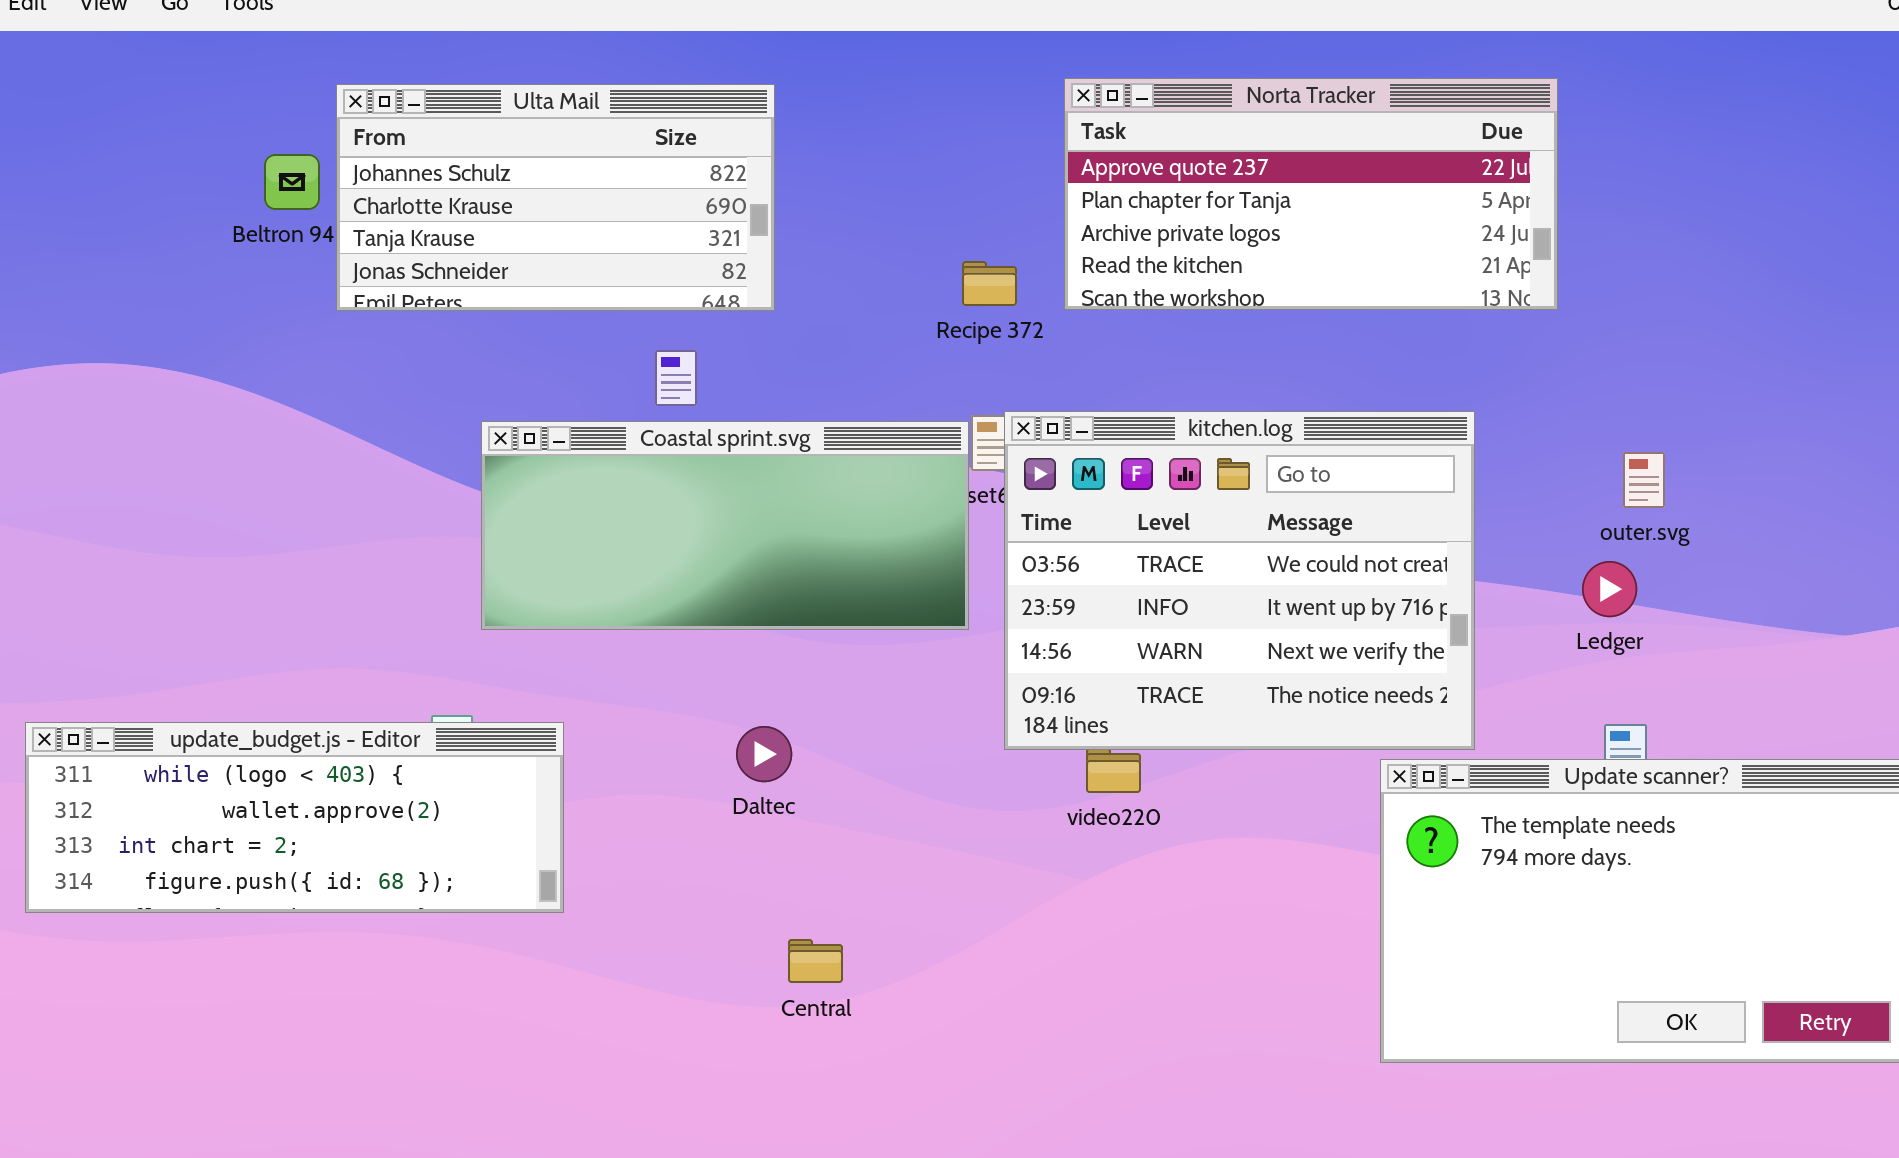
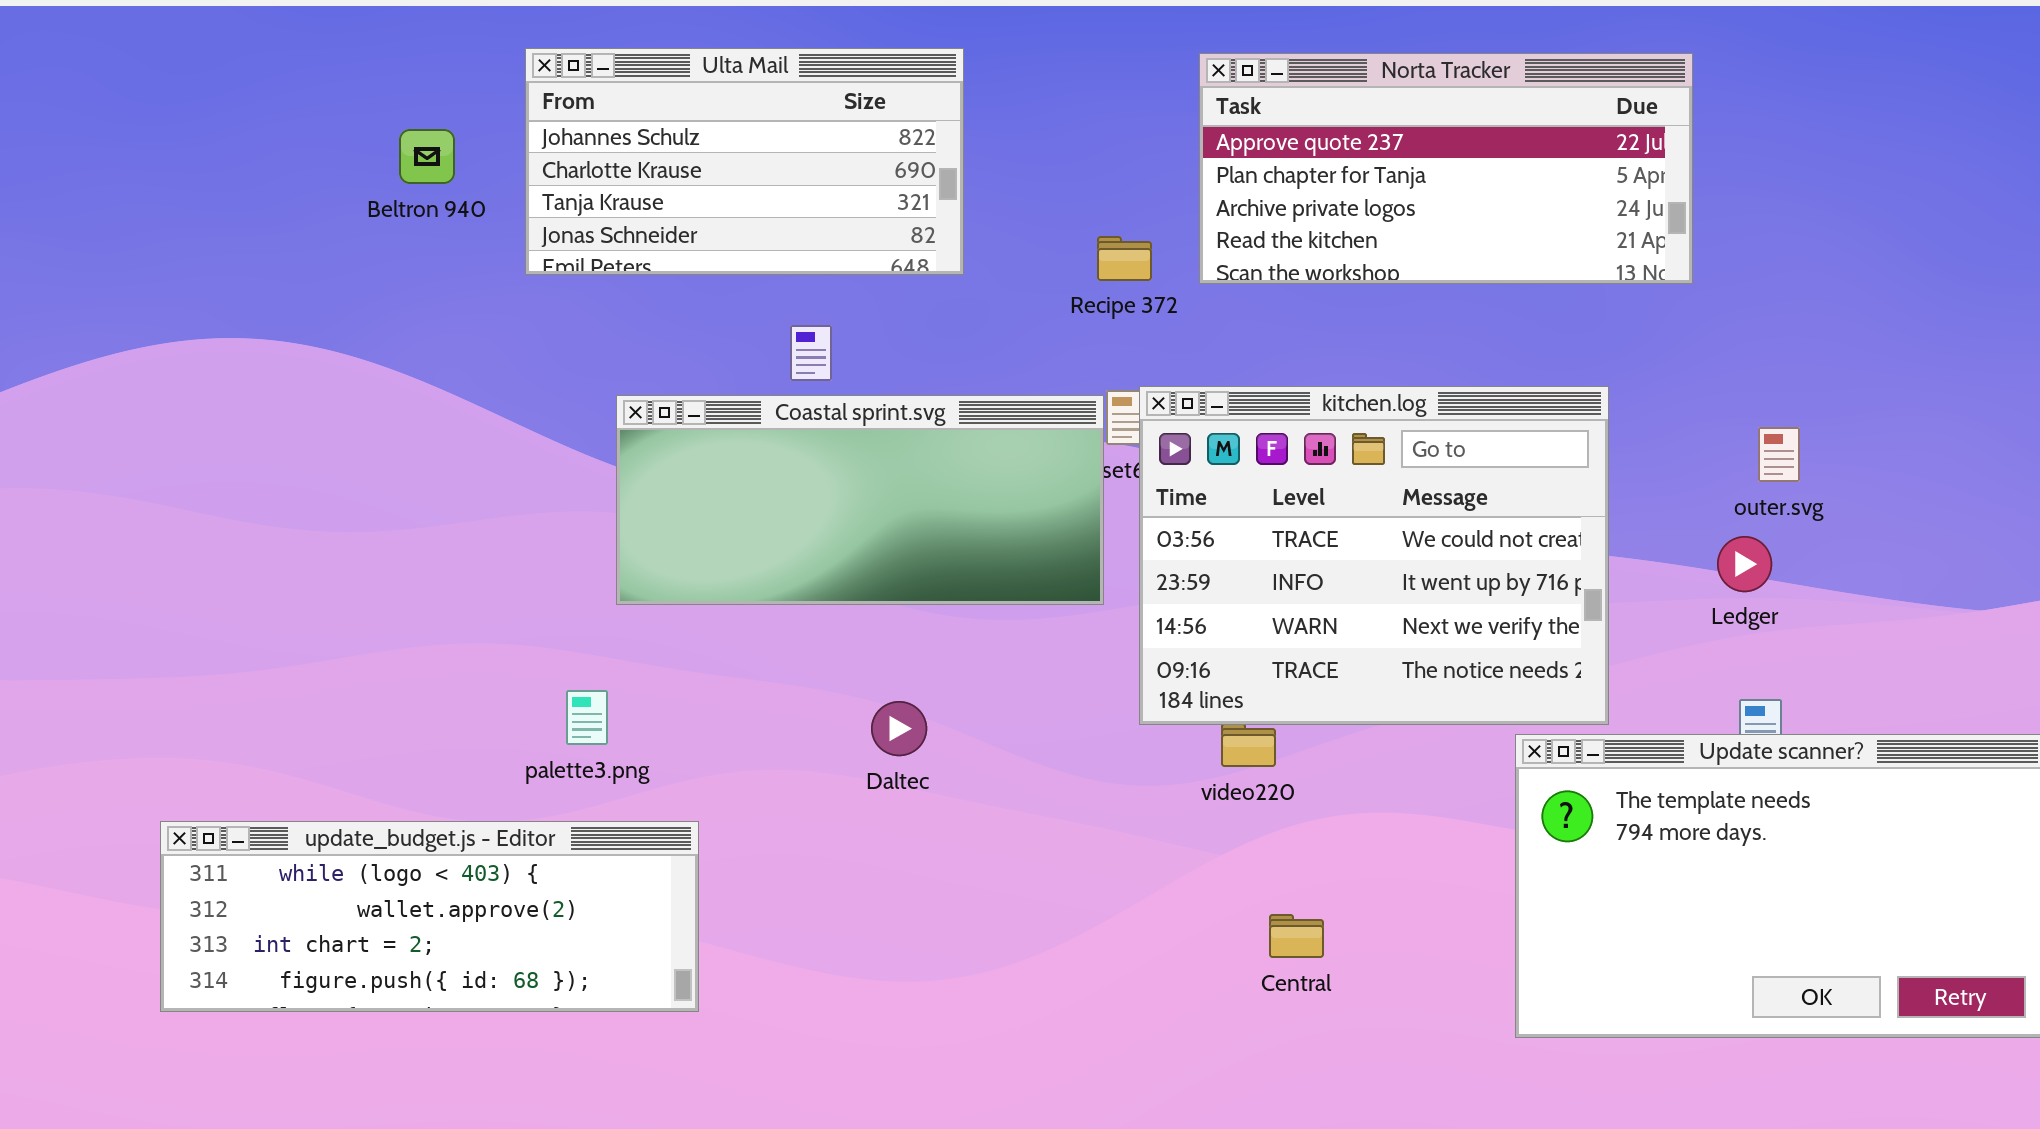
Ulta Mail: [336,84,775,311] -> [525,48,964,275], moved
update_budget.js - Editor: [25,722,564,913] -> [160,821,699,1012], moved
Central: [788,939,843,983] -> [1269,914,1324,958], moved

